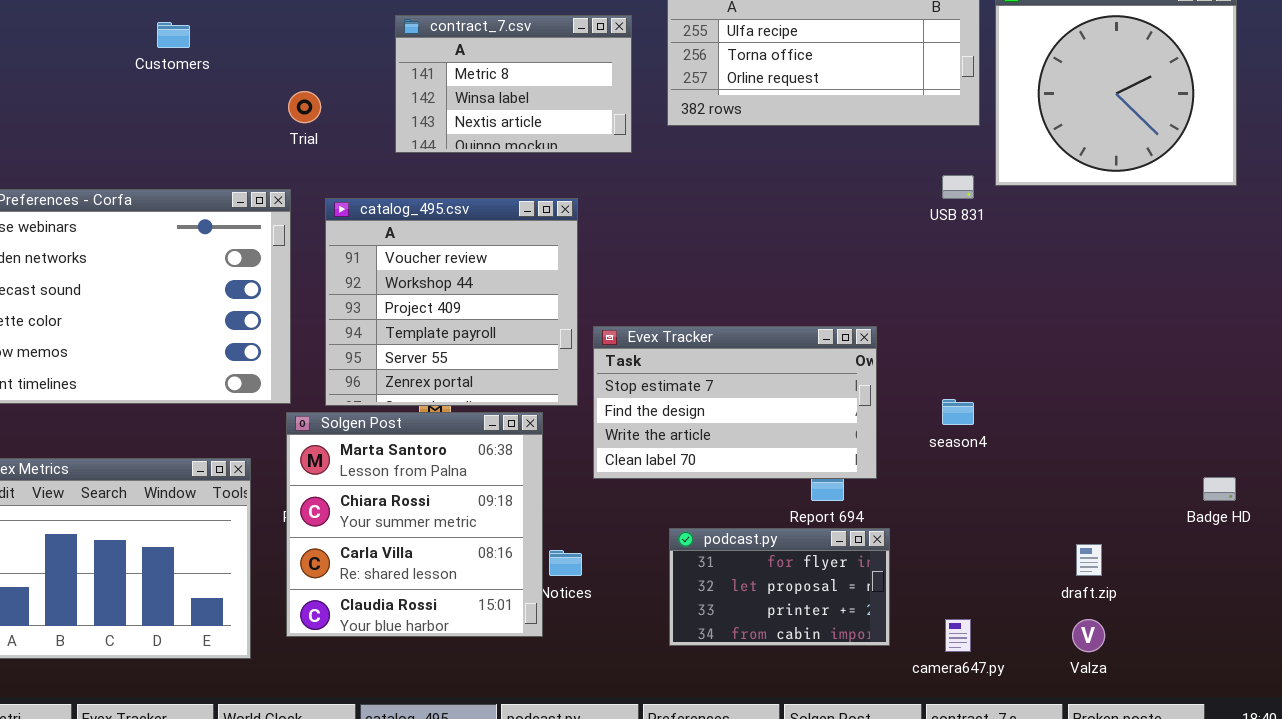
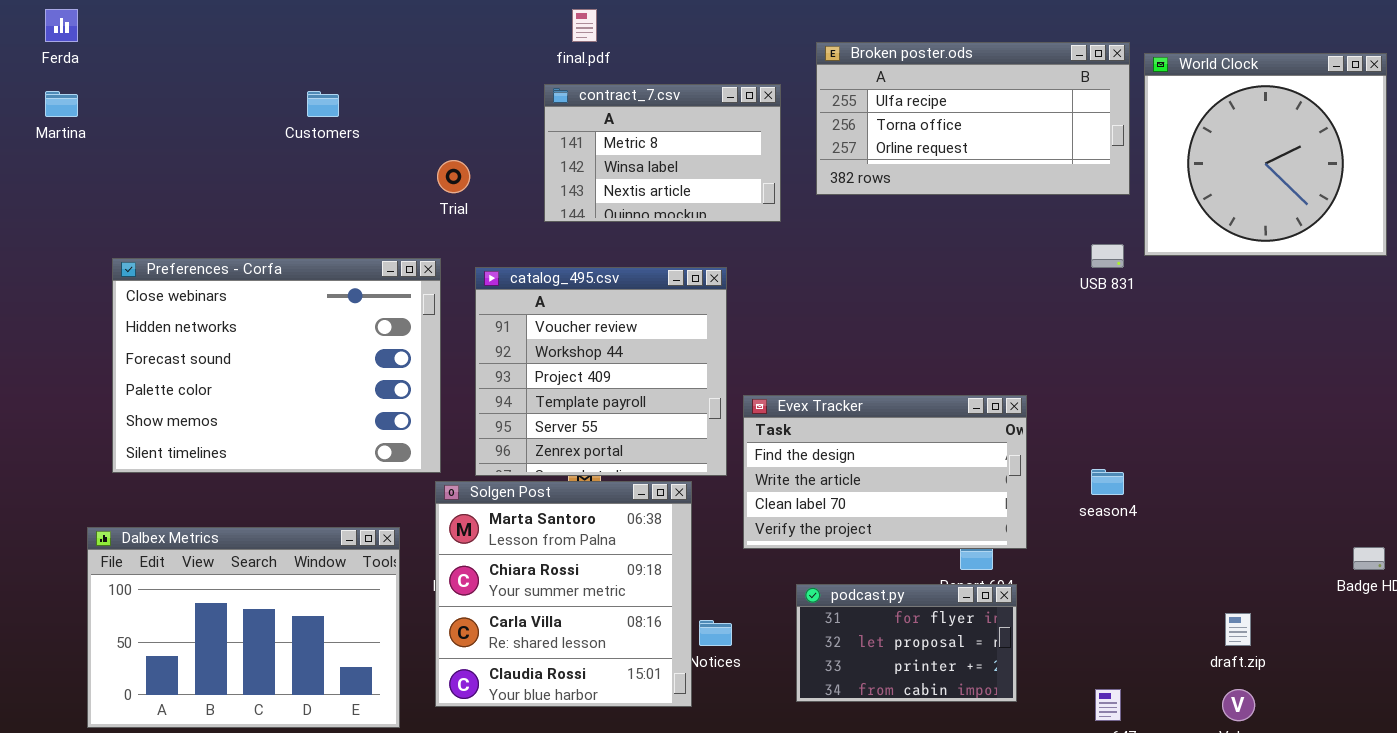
Evex Tracker: [593,326,877,479] -> [743,395,1027,549], scrolled down 1 row
podcast.py: [669,528,890,646] -> [796,584,1017,702], moved

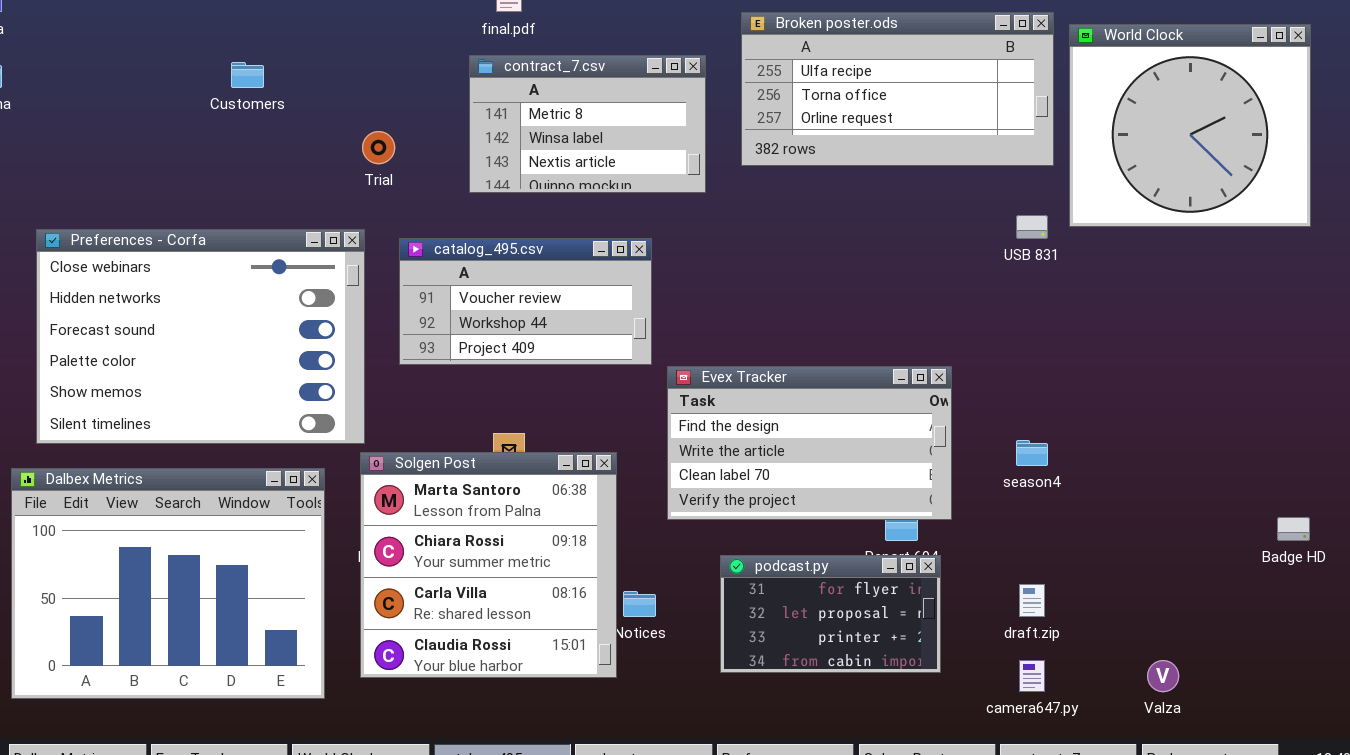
catalog_495.csv: [475,267,727,476] -> [399,238,652,365], resized
Dalbex Metrics: [87,527,400,728] -> [11,468,325,699], resized
draft.zip: [1225,613,1251,646] -> [1019,584,1045,617], moved

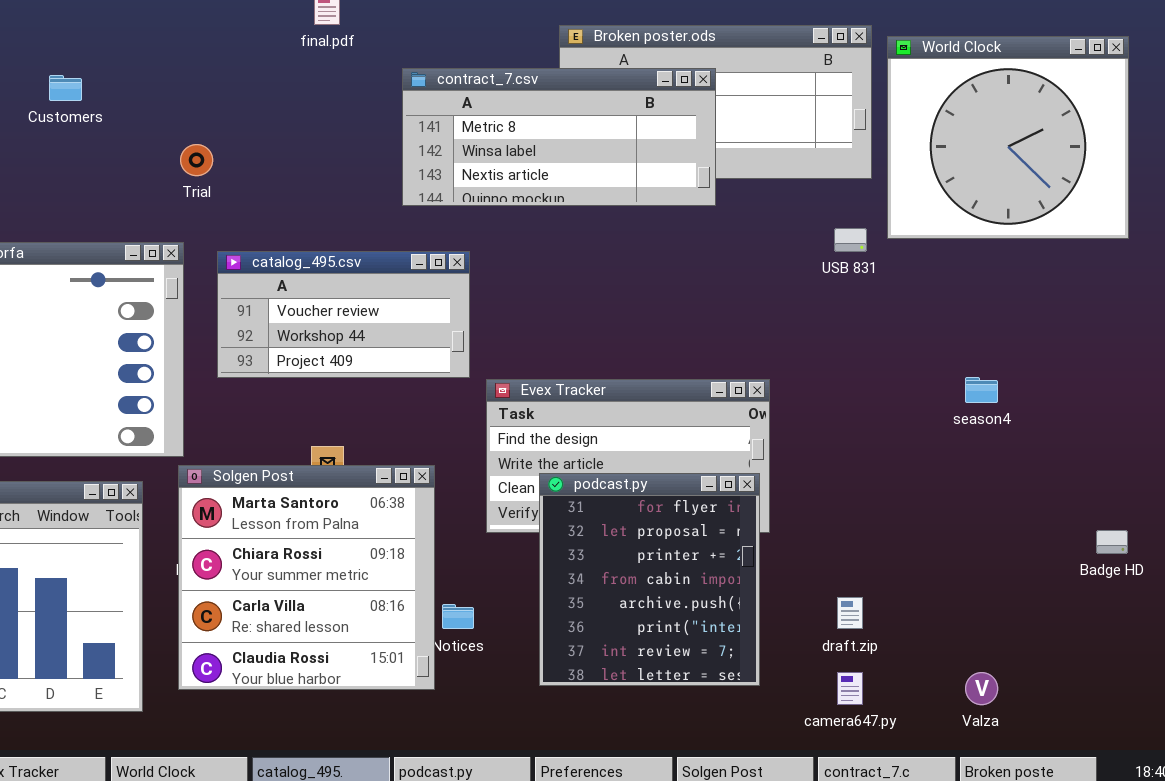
contract_7.csv: [469,55,706,193] -> [402,68,716,206], moved, resized
season4: [1016,440,1048,466] -> [965,377,998,403], moved
podcast.py: [720,555,941,673] -> [539,473,760,686], resized

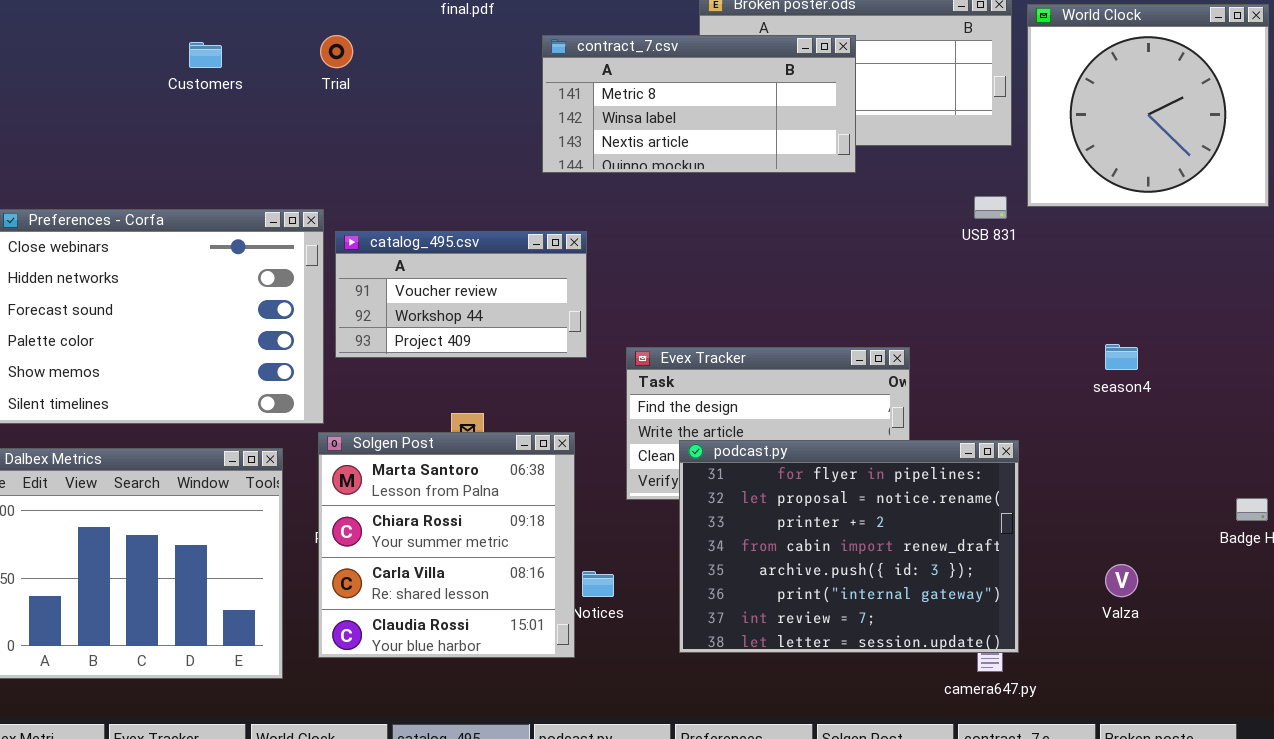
Trial: [180,144,213,176] -> [320,35,353,68], moved
catalog_495.csv: [217,251,470,378] -> [335,231,587,358], moved
podcast.py: [539,473,760,686] -> [679,440,1019,653], resized
Valza: [965,672,998,705] -> [1105,564,1138,597], moved

